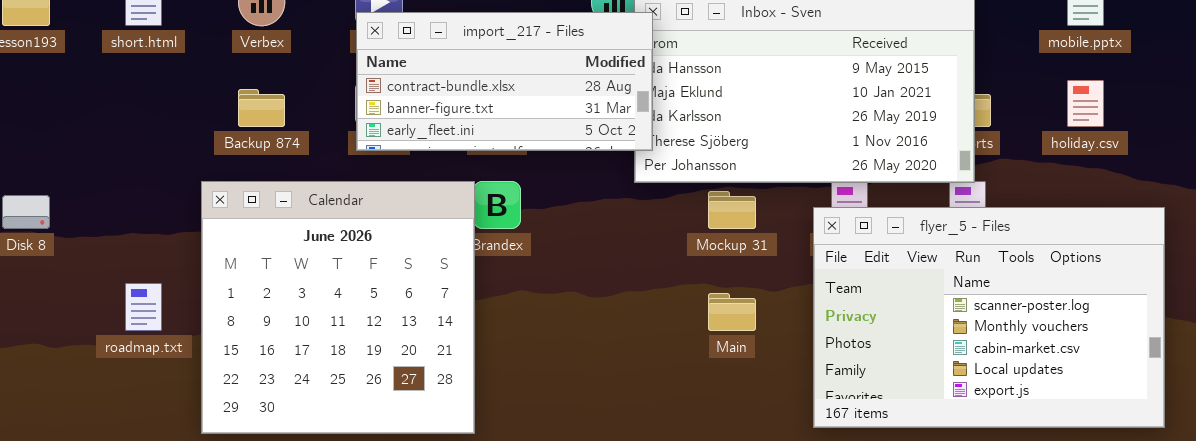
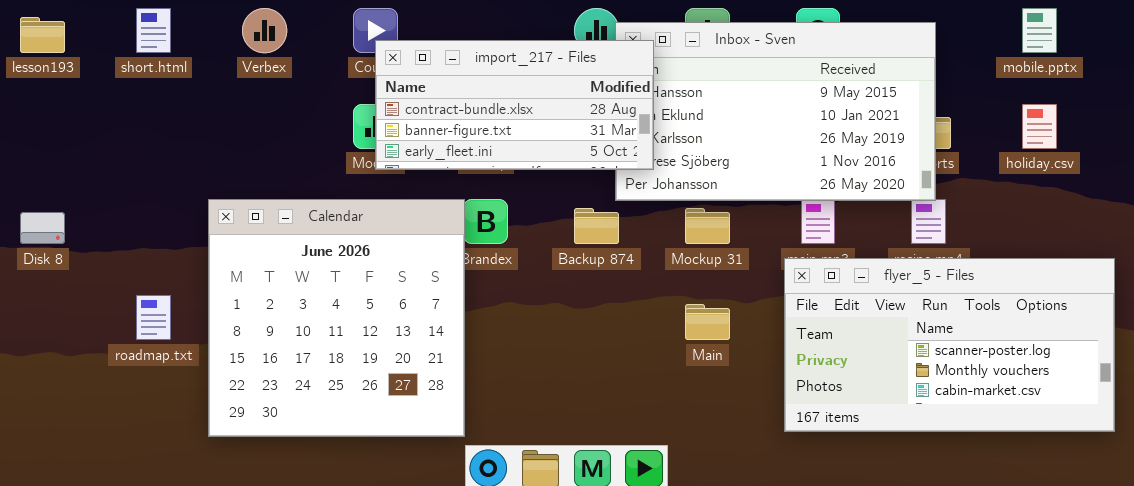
import_217 - Files: [356,12,653,151] -> [375,40,654,170], moved
Backup 874: [238,89,285,127] -> [574,208,619,244], moved
flyer_5 - Files: [813,207,1165,428] -> [784,258,1115,432], resized

